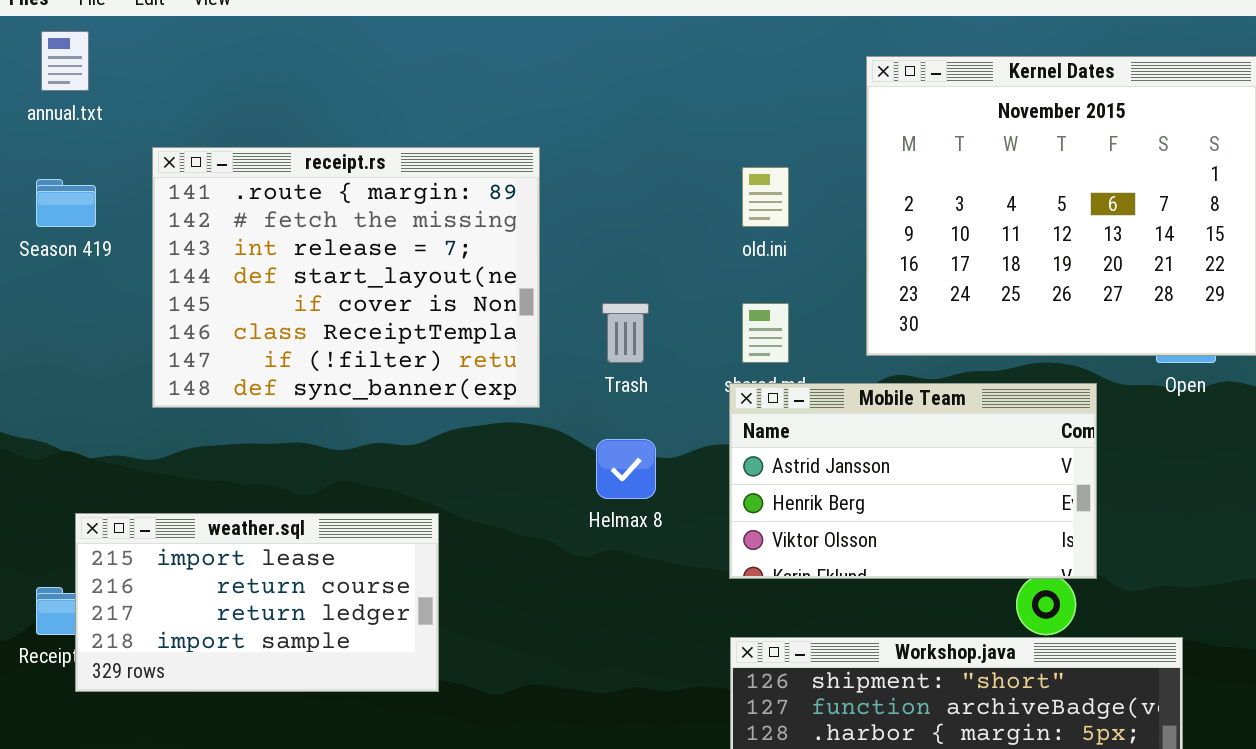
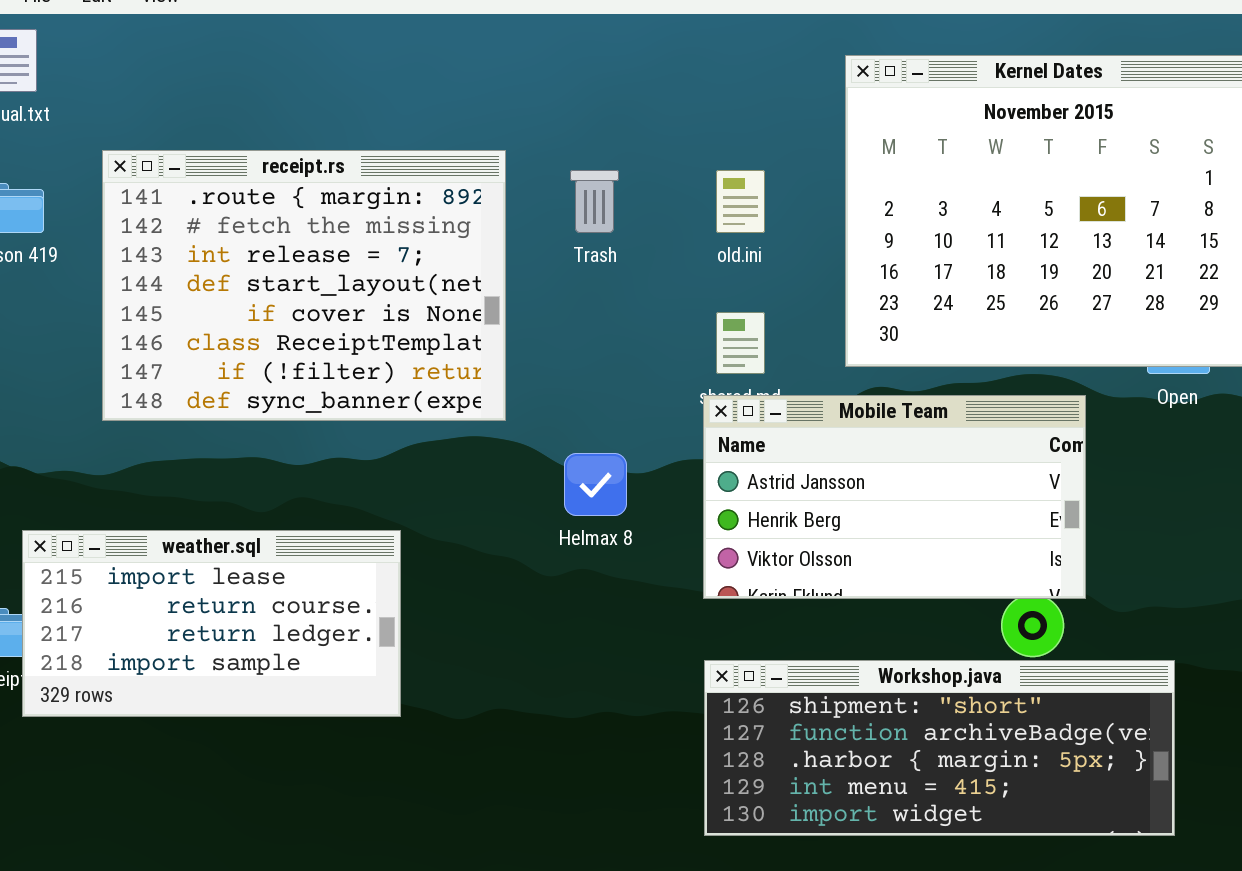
Trash: [602,303,649,363] -> [570,170,619,233], moved

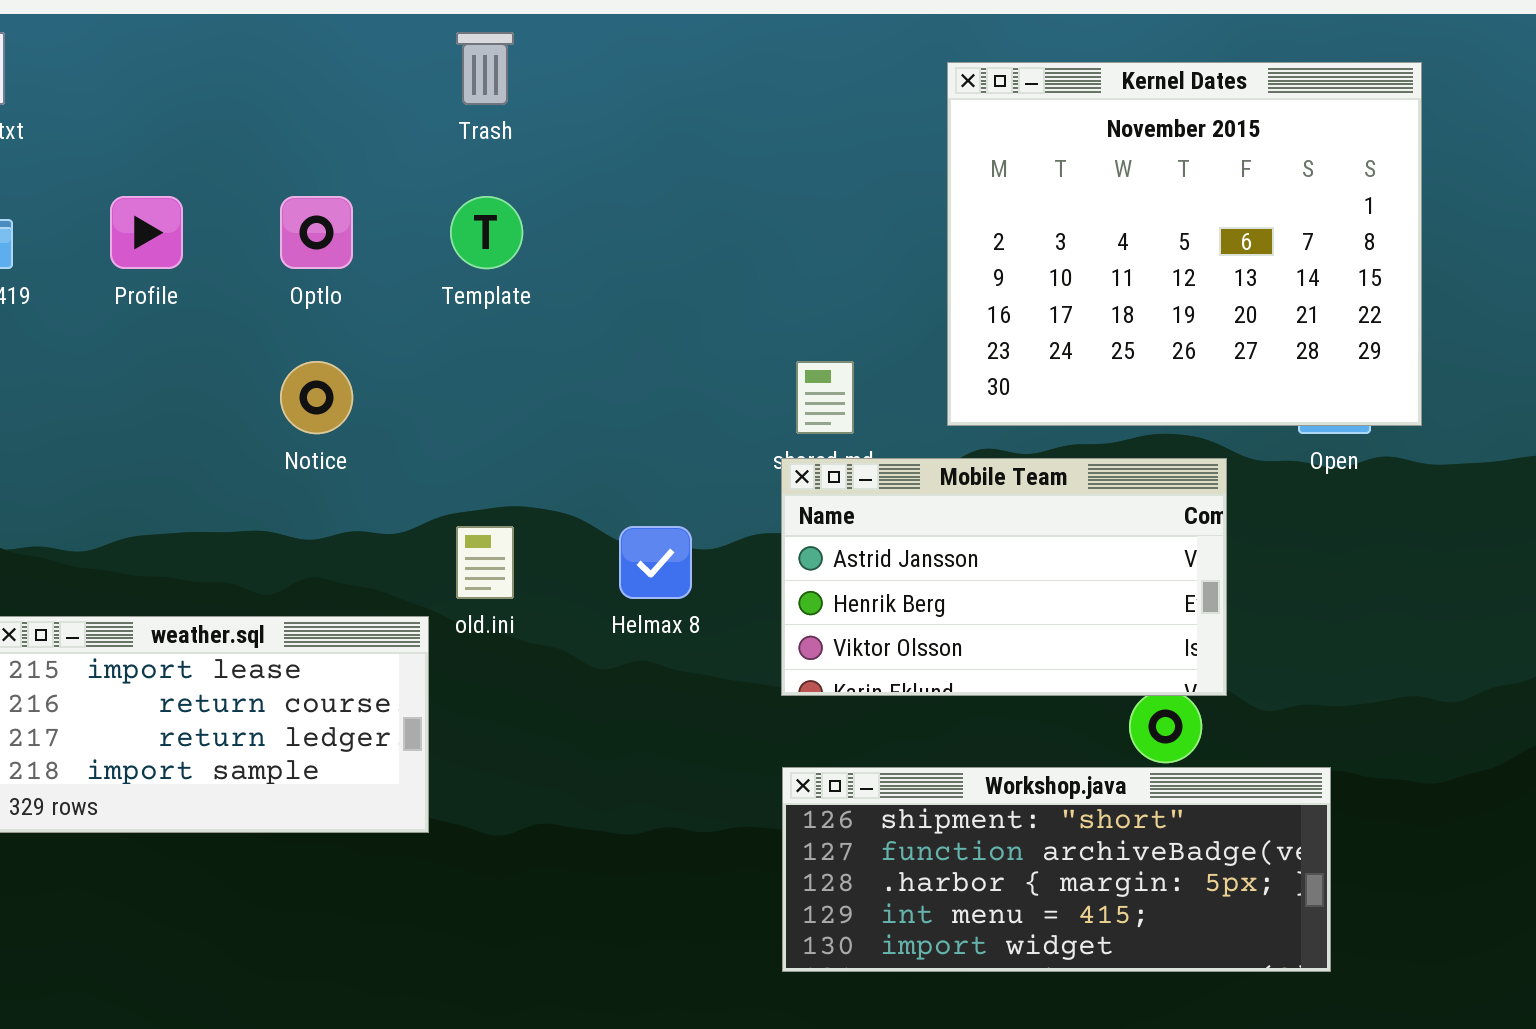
receipt.rs: [102,150,506,421] -> none, closed
Trash: [570,170,619,233] -> [456,32,514,105], moved
old.ini: [716,170,765,233] -> [456,526,514,599], moved

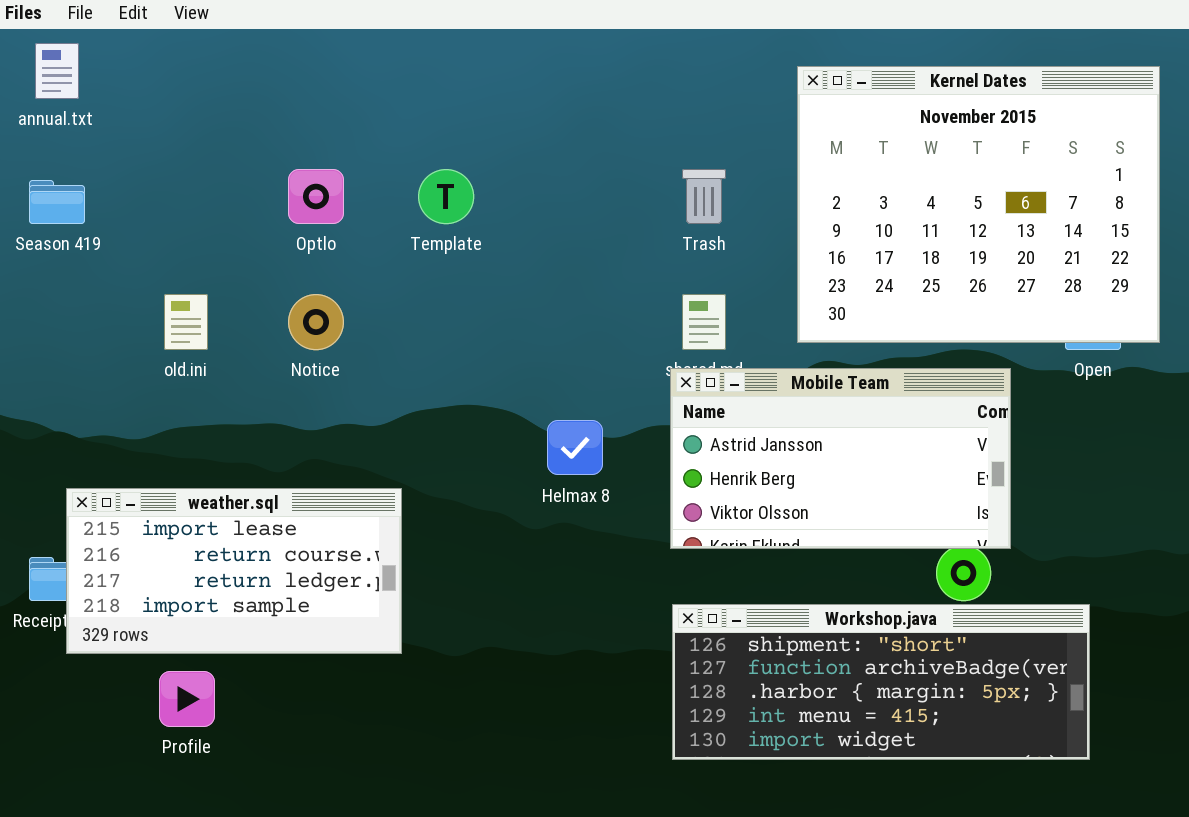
Trash: [456,32,514,105] -> [682,169,726,224], moved
Profile: [110,196,183,269] -> [159,671,215,727], moved
old.ini: [456,526,514,599] -> [164,294,208,350], moved

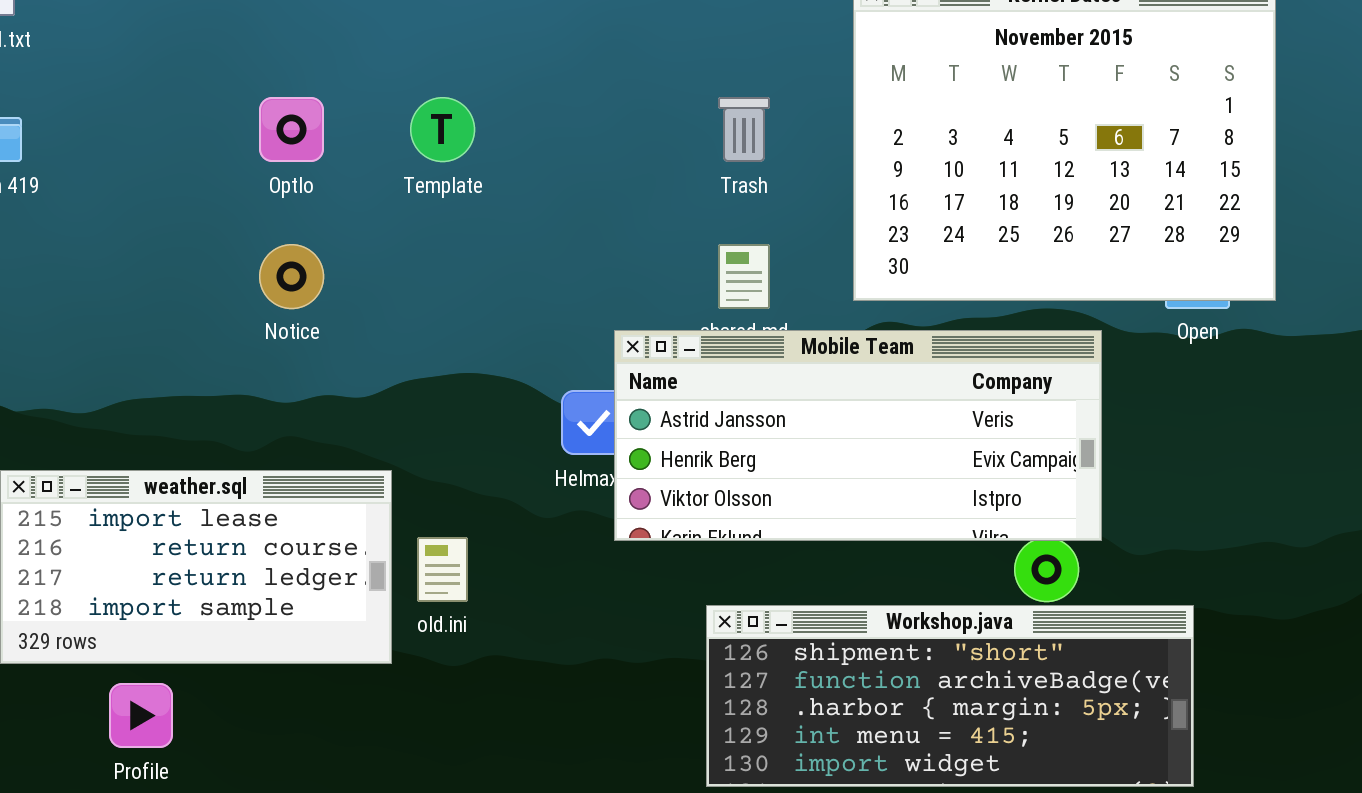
old.ini: [164,294,208,350] -> [417,537,468,602], moved
Mobile Team: [670,368,1011,549] -> [614,330,1102,541], resized

